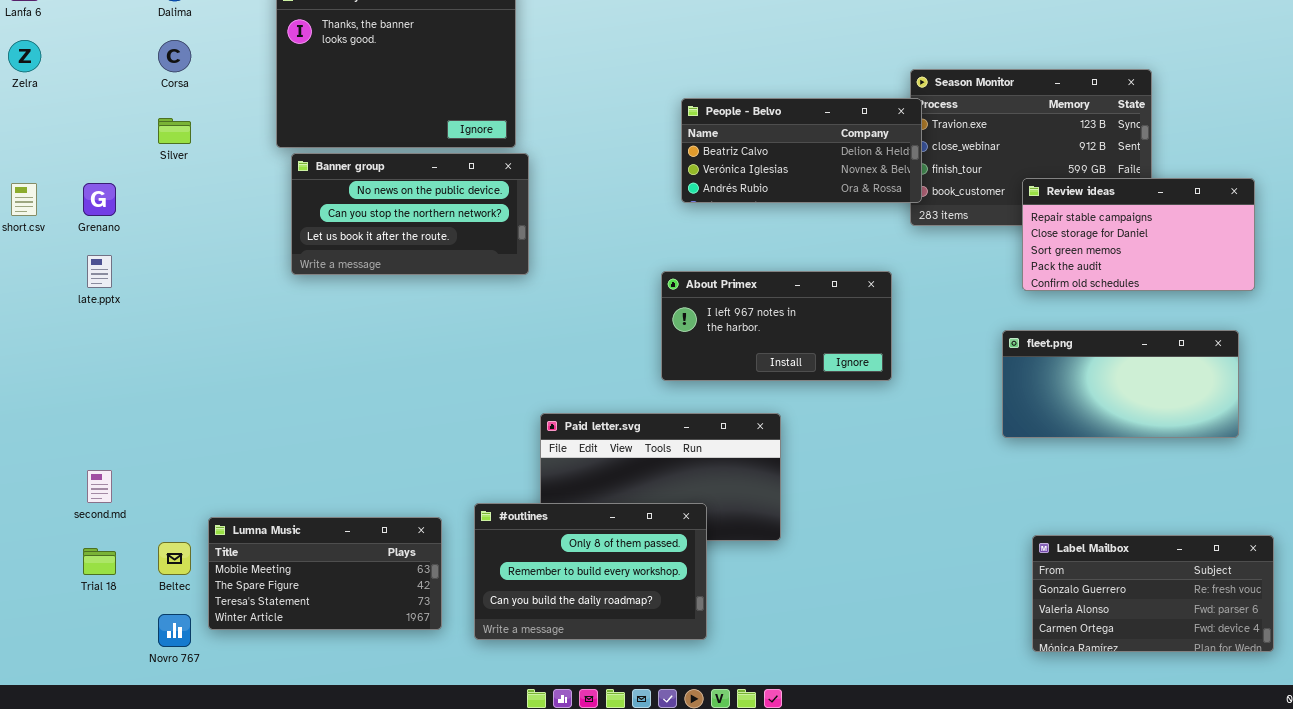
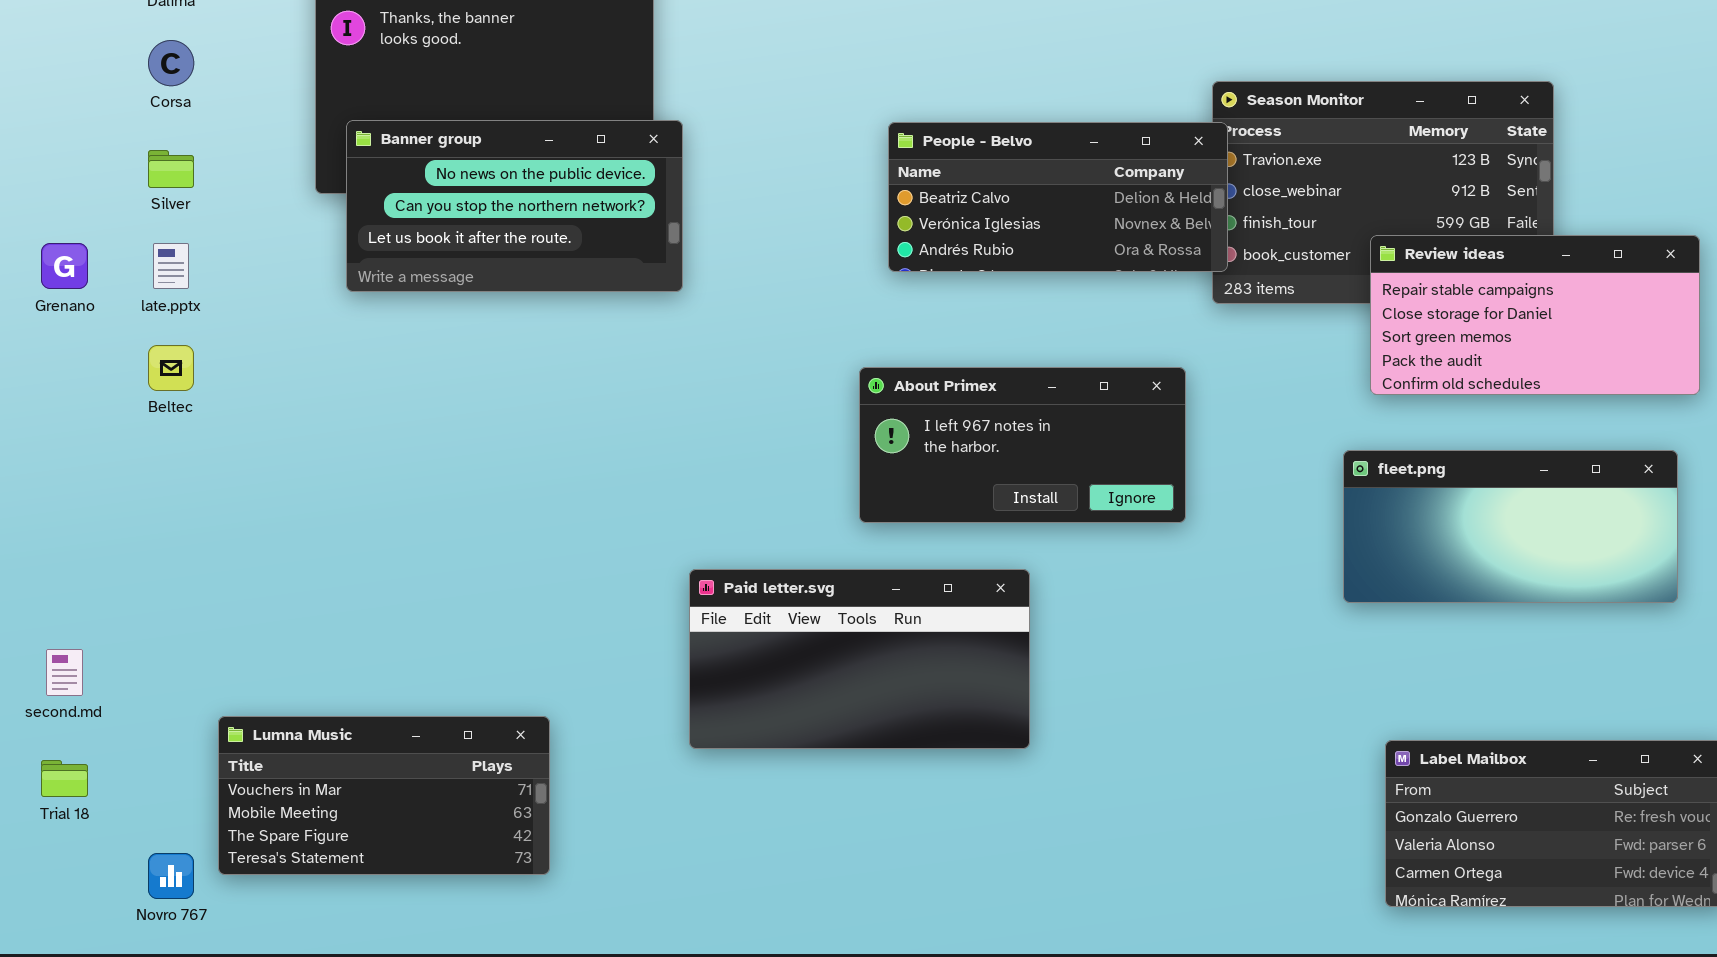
Banner group: [291,153,529,275] -> [346,120,683,292], moved
late.pptx: [87,255,112,288] -> [153,243,189,289], moved
#outlines: [474,503,707,640] -> none, closed
Lumna Music: [208,517,442,630] -> [218,716,550,875], scrolled up 1 row
Beltec: [158,542,191,575] -> [148,345,194,391], moved

